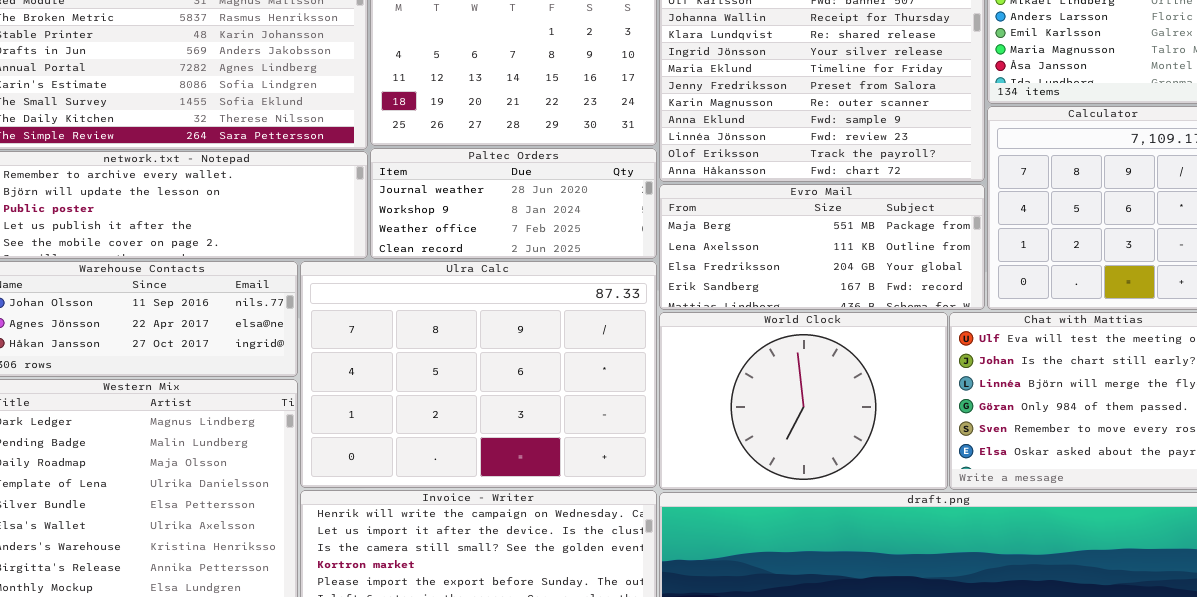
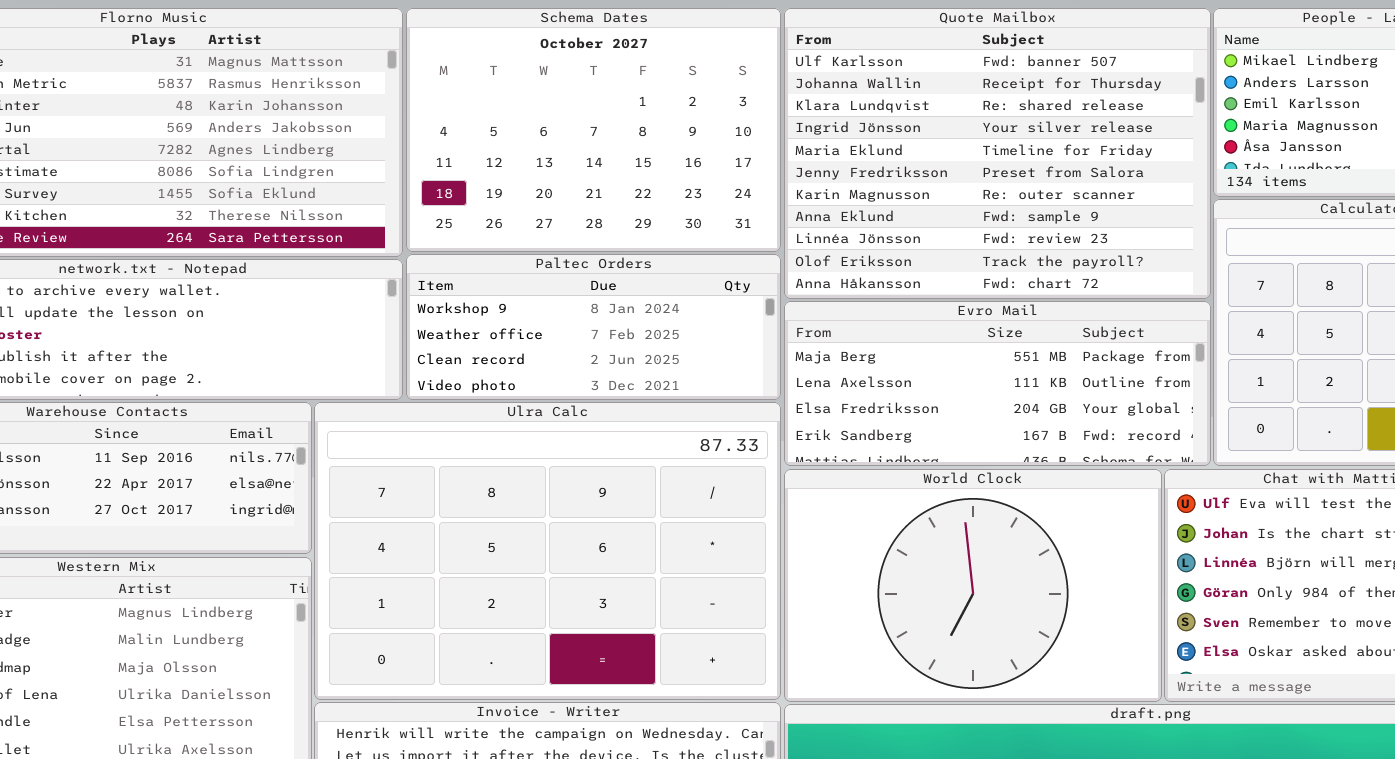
Paltec Orders: [370,148,657,259] -> [406,254,781,400], scrolled down 1 row

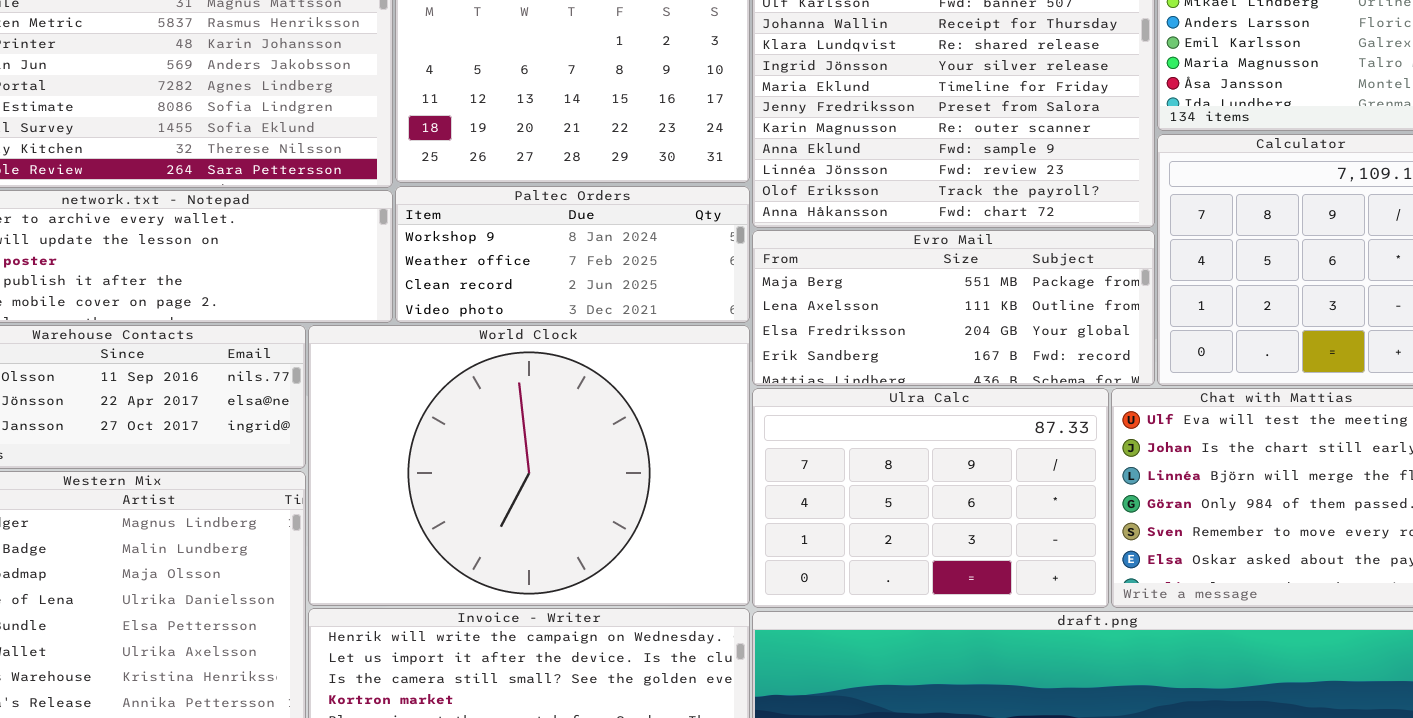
Ulra Calc: [314,402,781,700] -> [752,388,1109,608], moved, resized
World Clock: [784,469,1162,702] -> [308,325,750,606], moved, resized

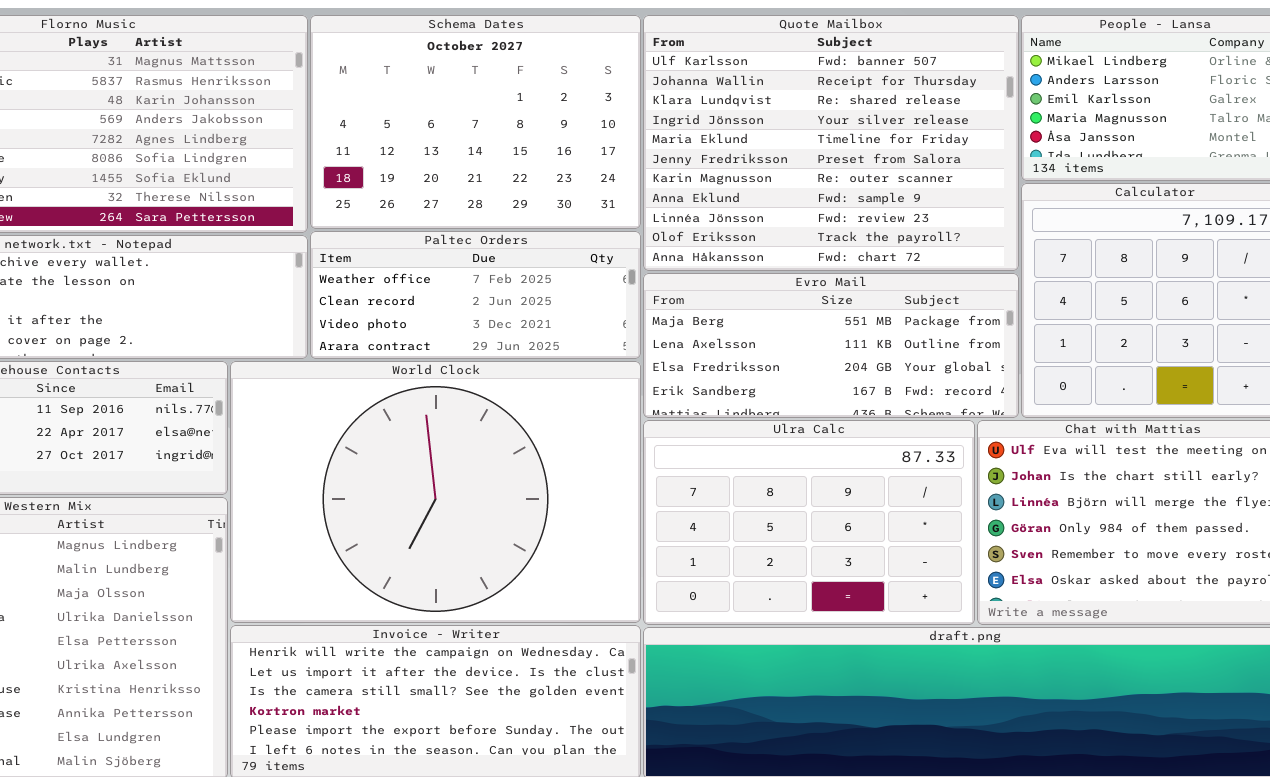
Paltec Orders: [395,186,750,323] -> [310,231,641,359], scrolled down 1 row

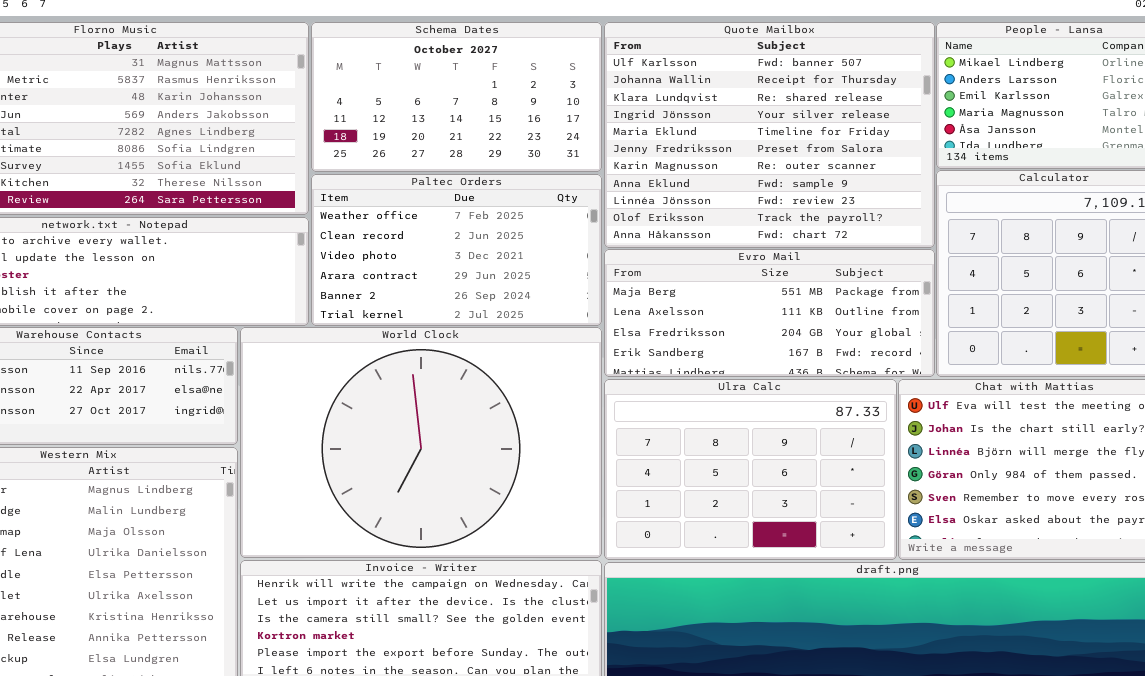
Schema Dates: [310,15,641,229] -> [311,22,602,172], resized
Paltec Orders: [310,231,641,359] -> [311,174,602,326], resized

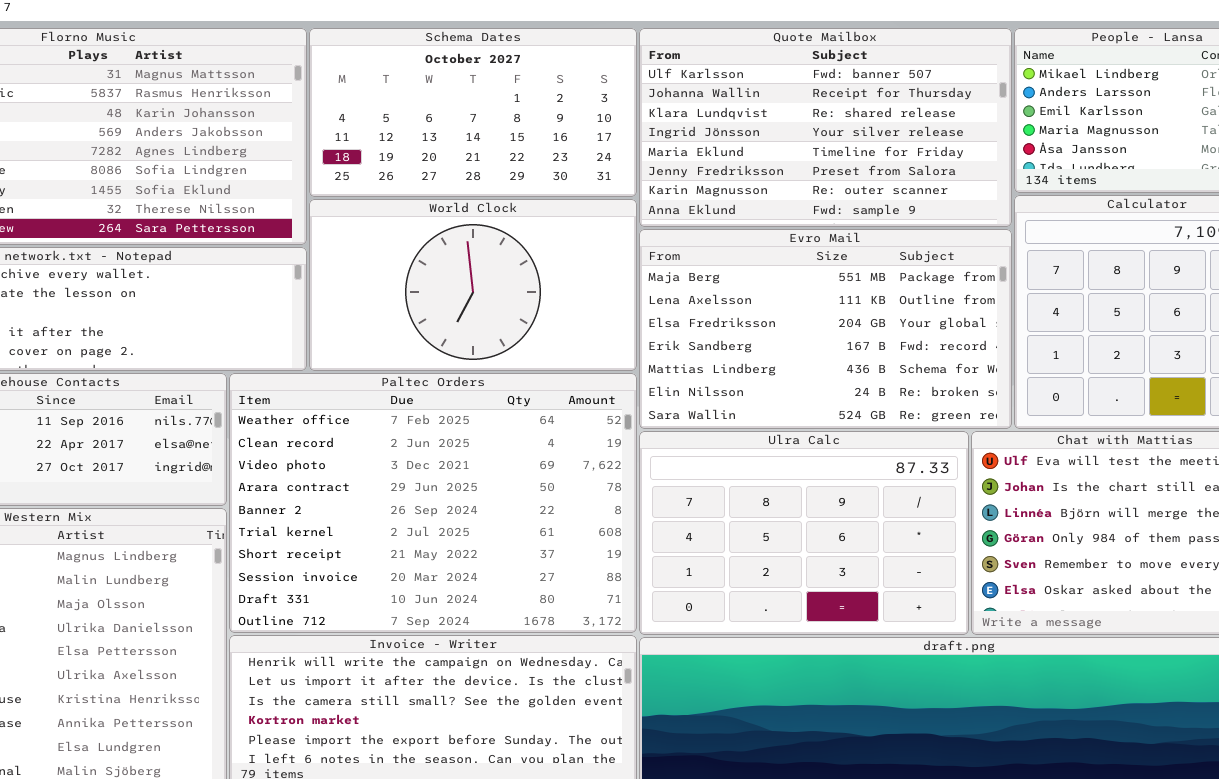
Quote Mailbox: [604,22,935,248] -> [639,28,1012,227], resized
Paltec Orders: [311,174,602,326] -> [229,373,637,633], moved, resized
Evro Mail: [604,249,935,377] -> [639,229,1012,429], resized
World Clock: [240,327,602,558] -> [309,199,637,371], moved, resized

